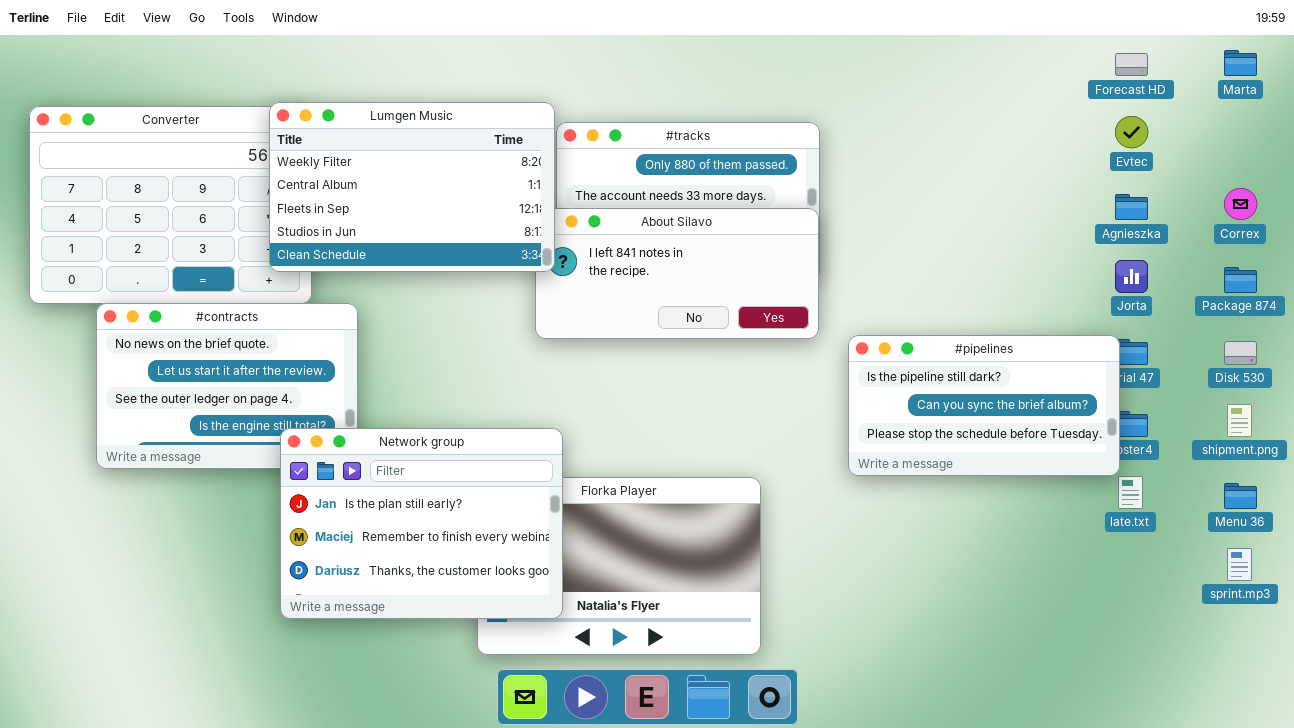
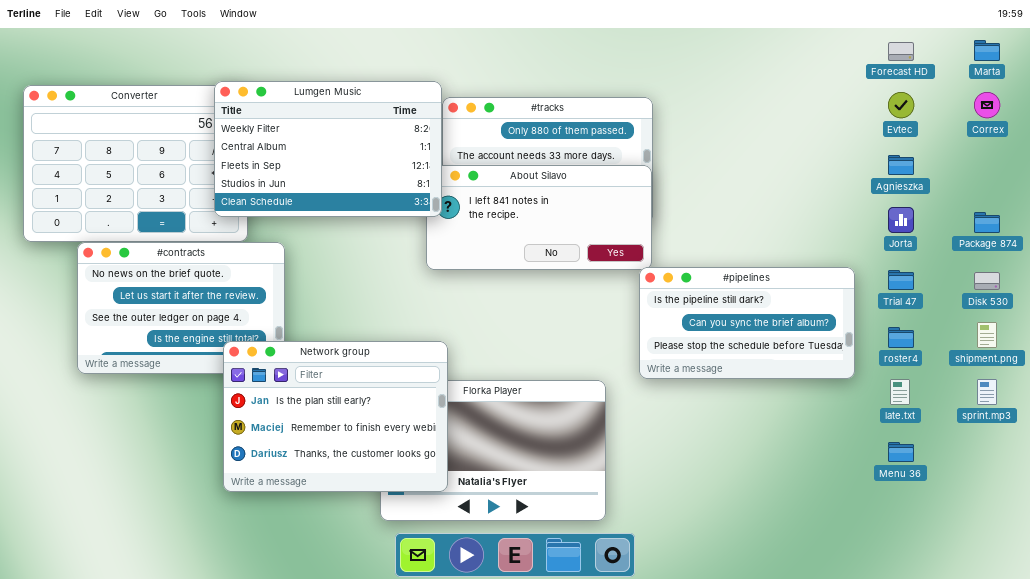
Correx: [1224,188,1257,220] -> [974,92,1000,118], moved
#pipelines: [848,335,1120,476] -> [639,267,855,379], moved
Menu 36: [1224,483,1257,509] -> [888,442,914,462], moved
sprint.mp3: [1227,548,1252,581] -> [977,379,997,405], moved

